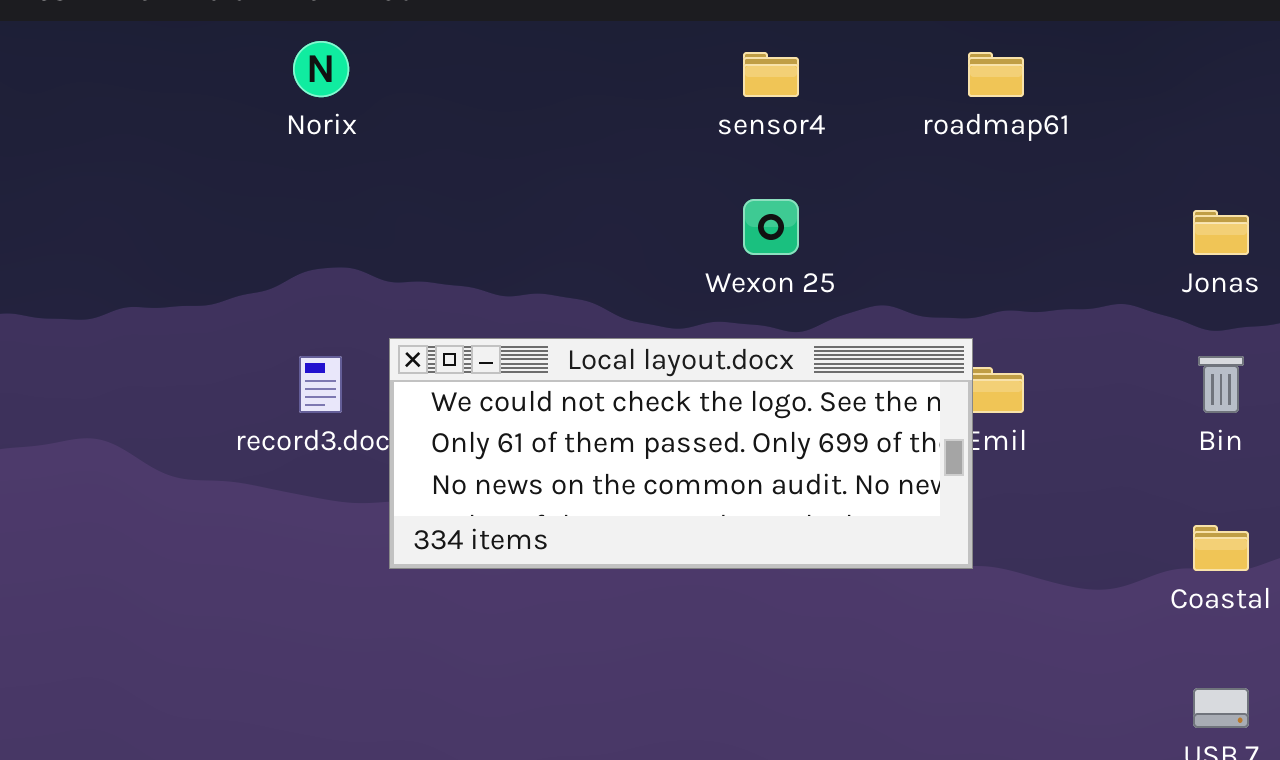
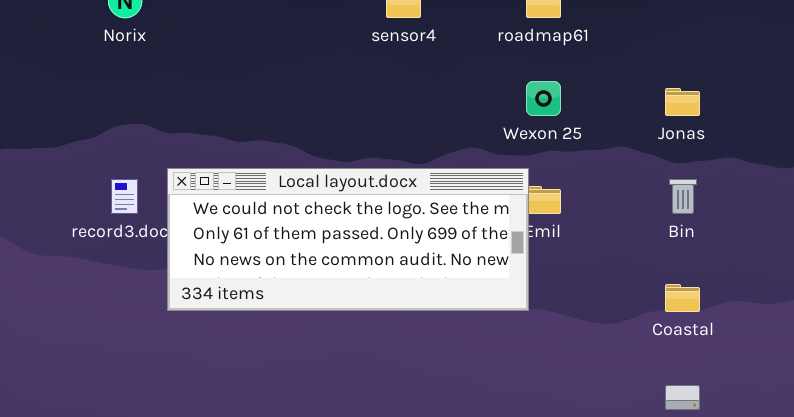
Wexon 25: [743,199,799,255] -> [526,81,561,116], moved

